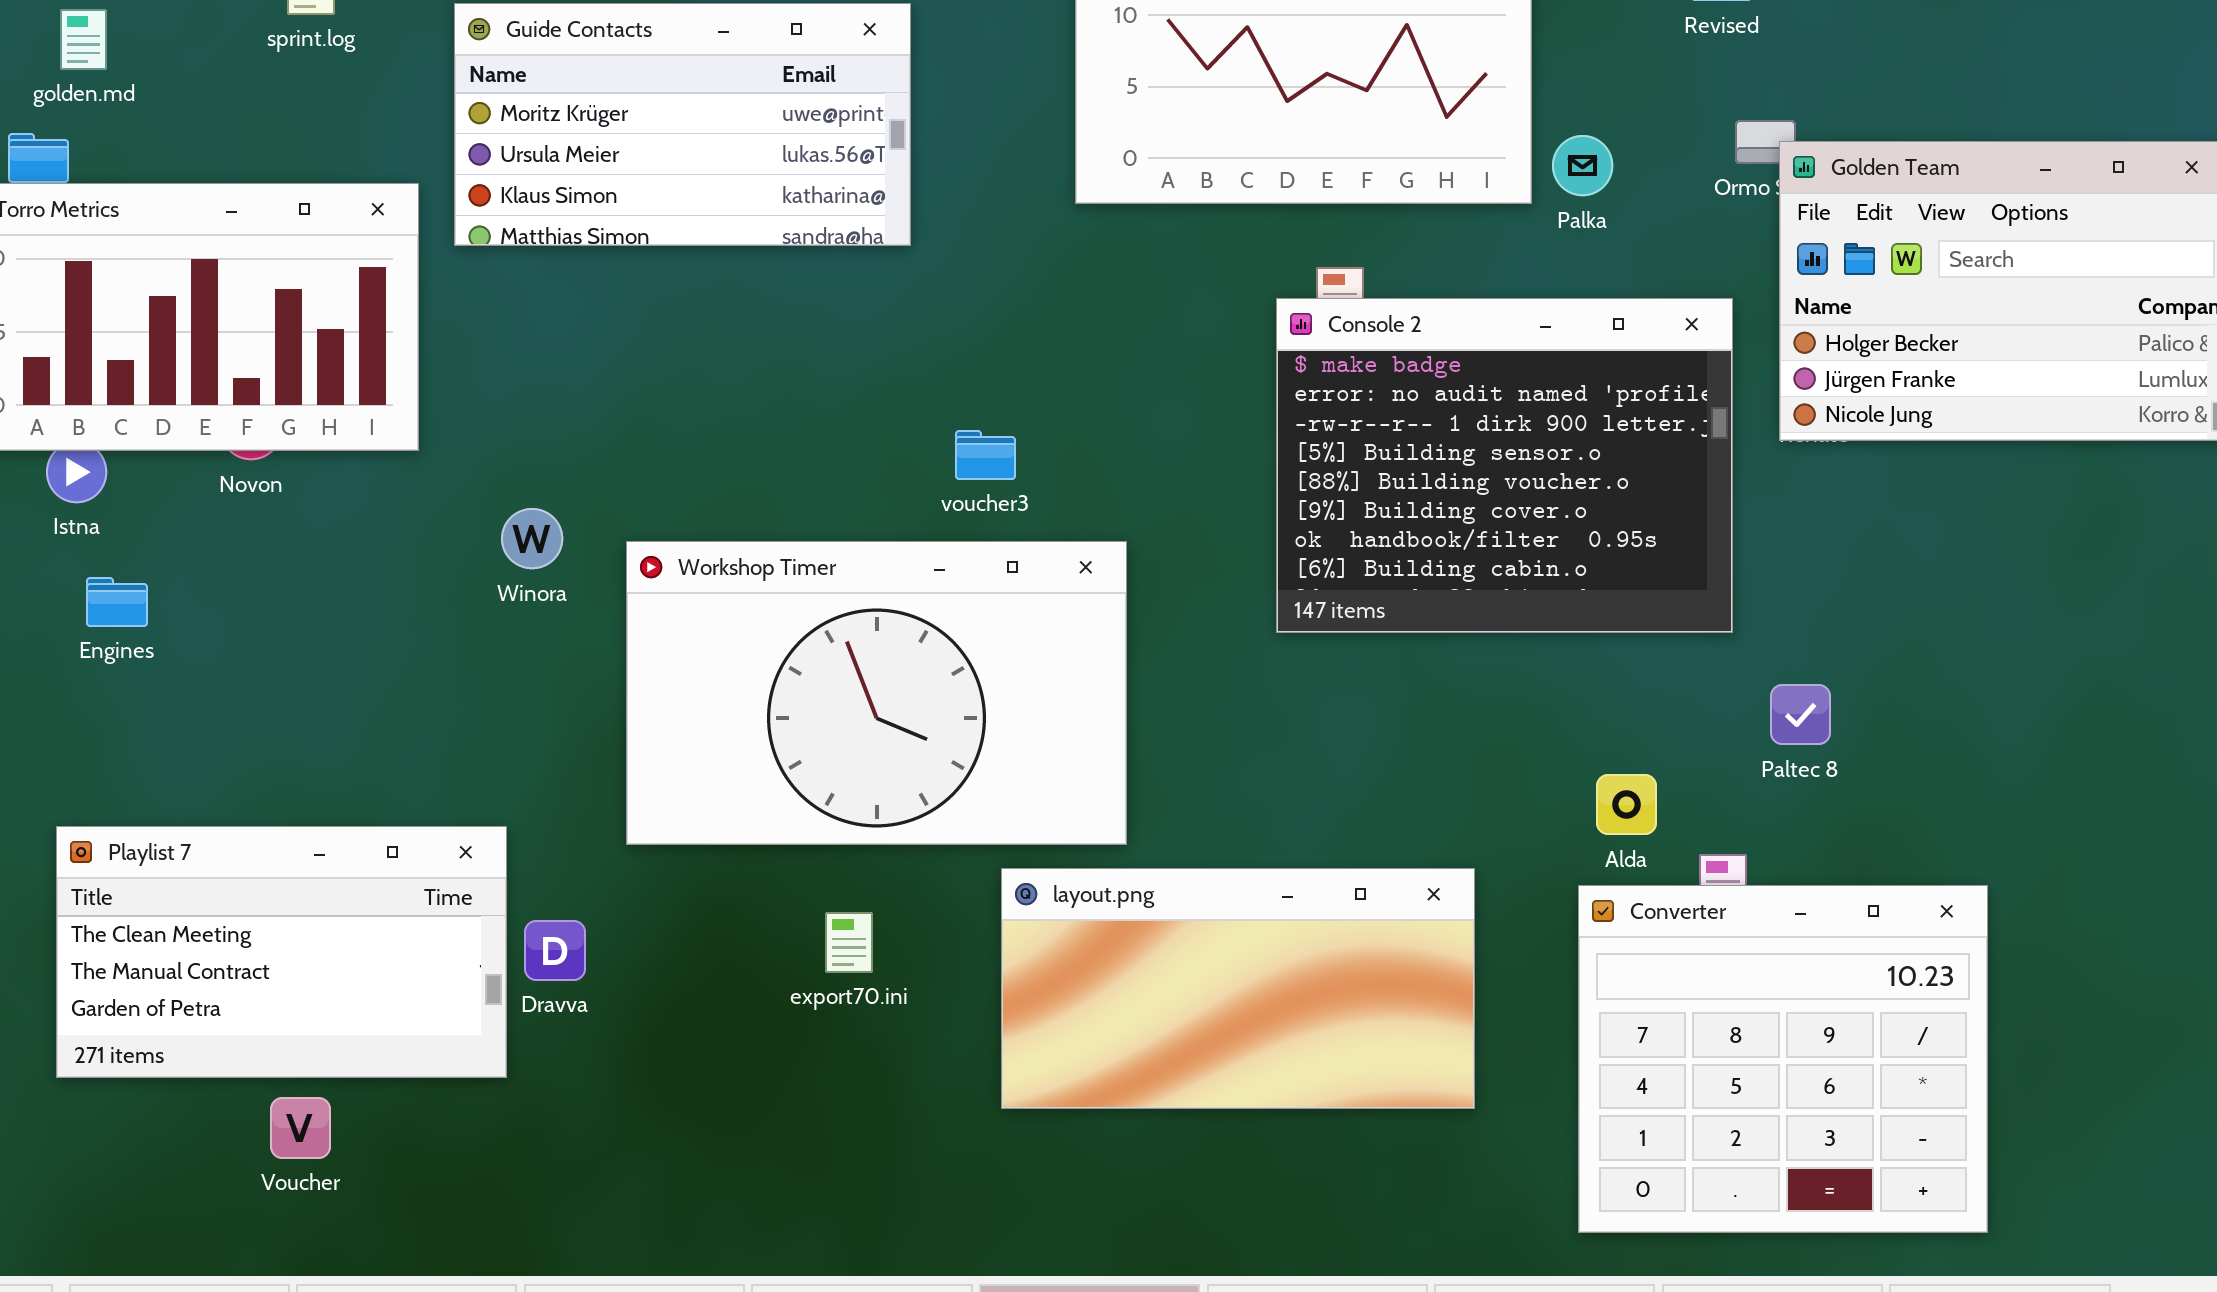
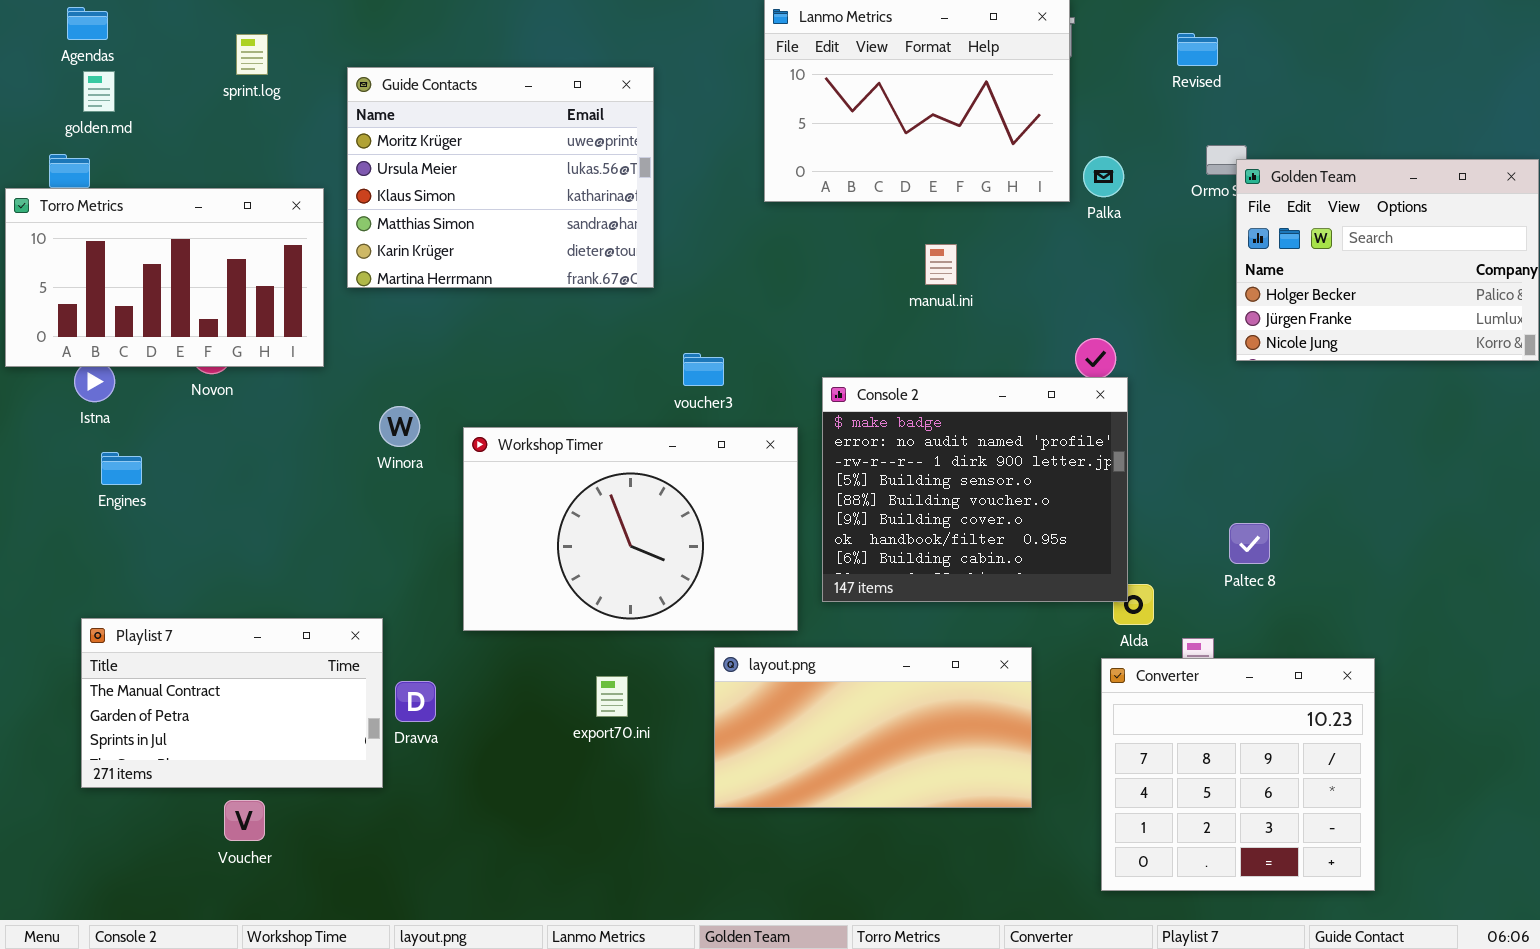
Guide Contacts: [454,3,911,246] -> [347,67,654,288], resized
Console 2: [1276,298,1733,633] -> [822,377,1128,602], moved
Playlist 7: [56,826,507,1078] -> [81,618,383,788], scrolled down 1 row

